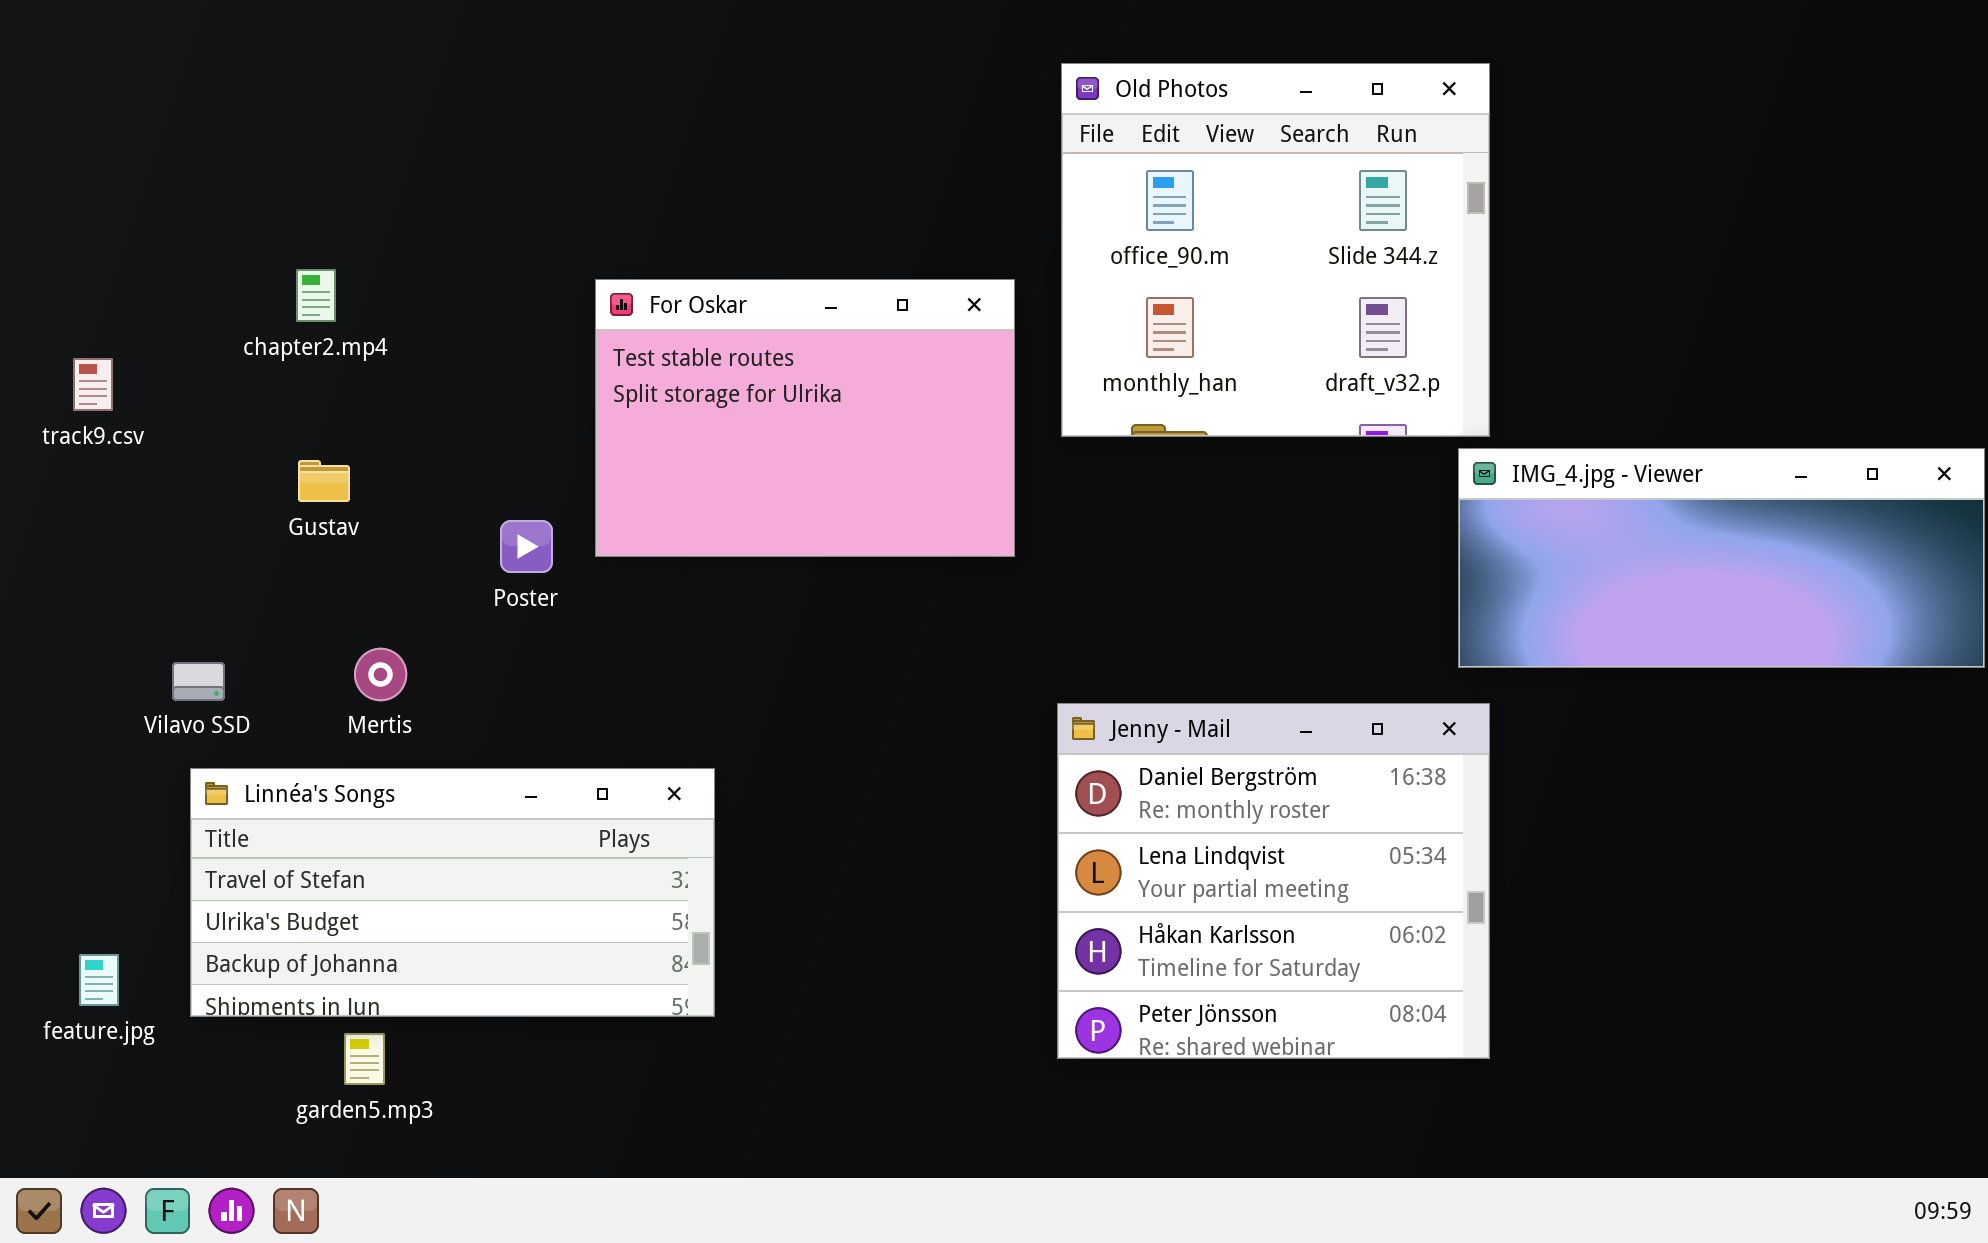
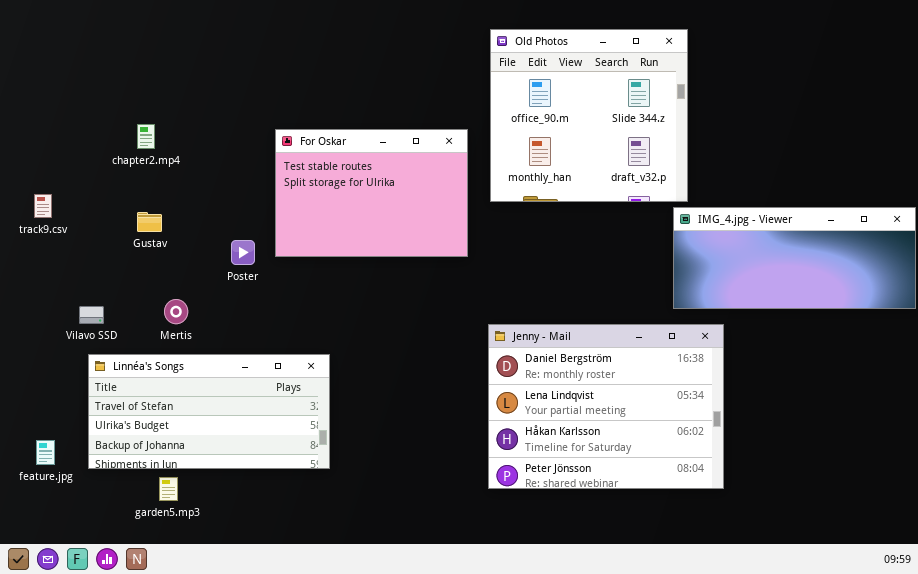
track9.csv: [73,358,113,411] -> [34,194,52,218], moved
Jenny - Mail: [1057,703,1490,1059] -> [488,324,724,489], resized

